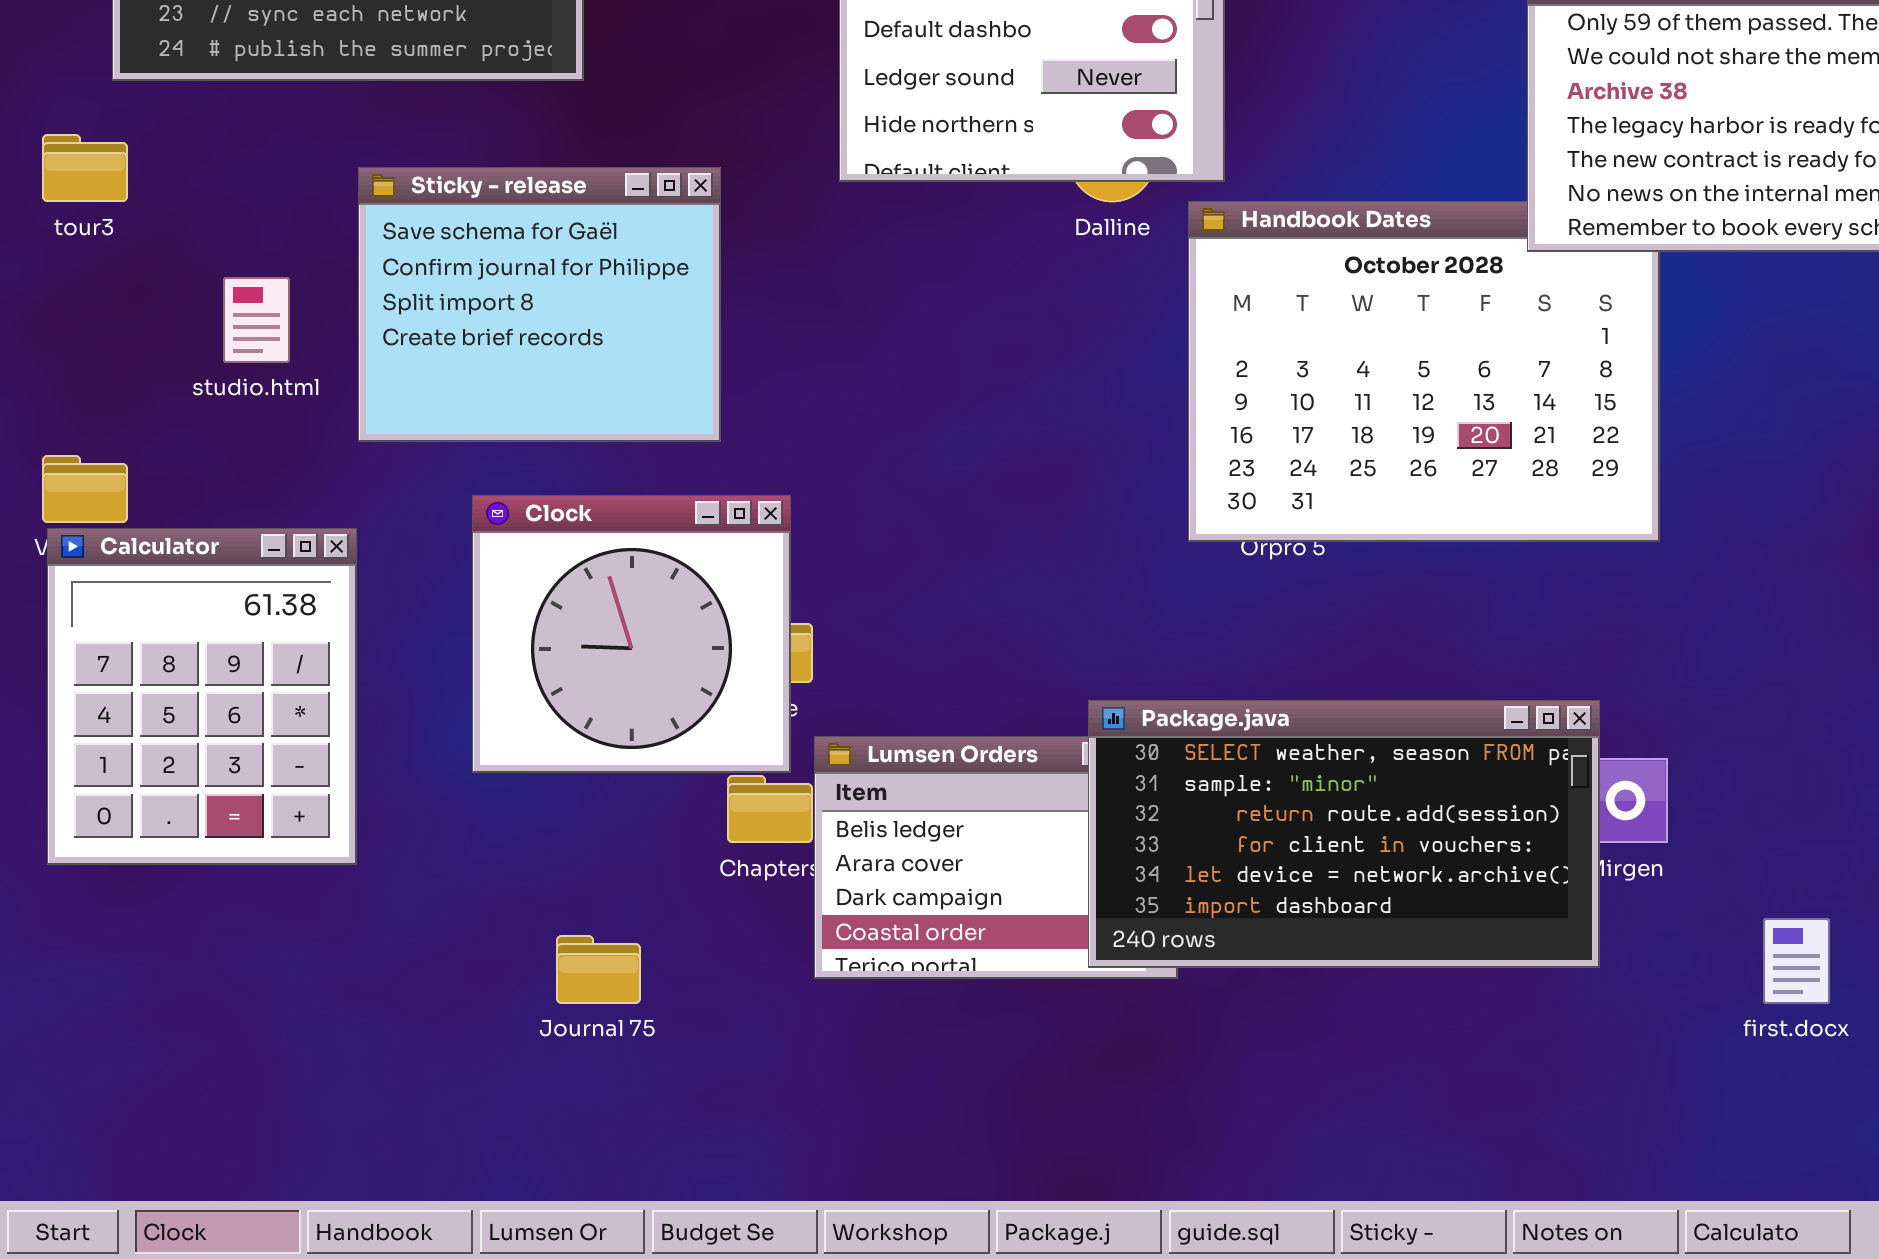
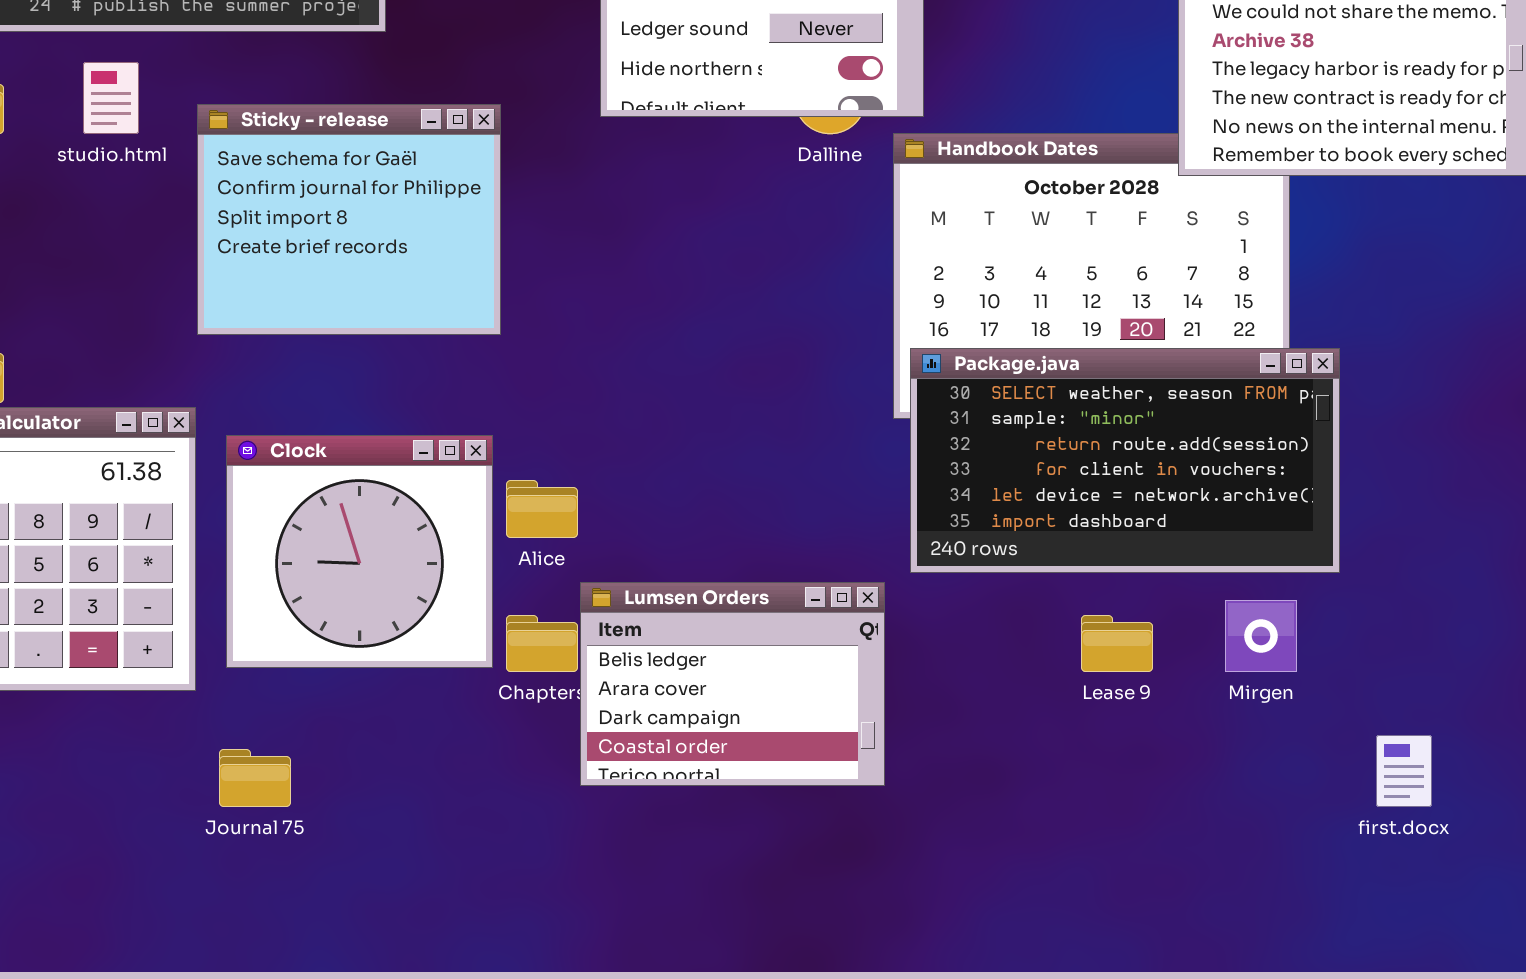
studio.html: [223,277,290,363] -> [83,62,139,134], moved
Clock: [472,495,791,773] -> [226,435,493,668], moved
Package.java: [1088,700,1600,968] -> [910,348,1340,573], moved
Journal 75: [556,935,641,1004] -> [219,749,291,807], moved

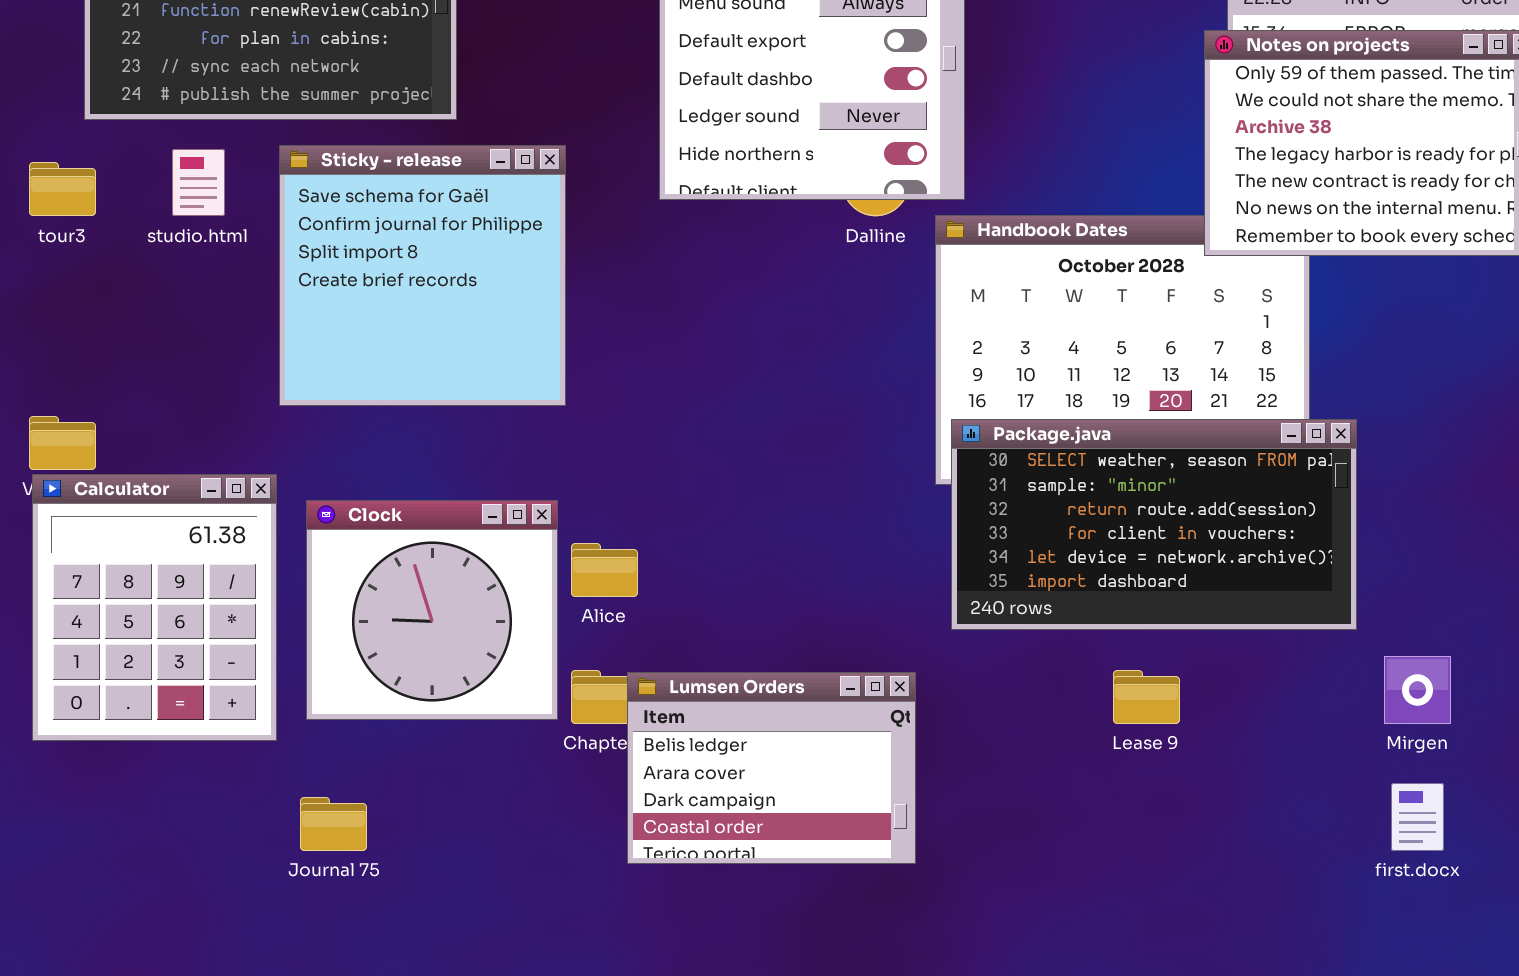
Sticky - release: [197,104,501,335] -> [279,145,566,406], resized
Lumsen Orders: [580,582,885,786] -> [627,672,916,864], moved
Mirgen: [1225,600,1297,672] -> [1384,656,1451,724], moved

